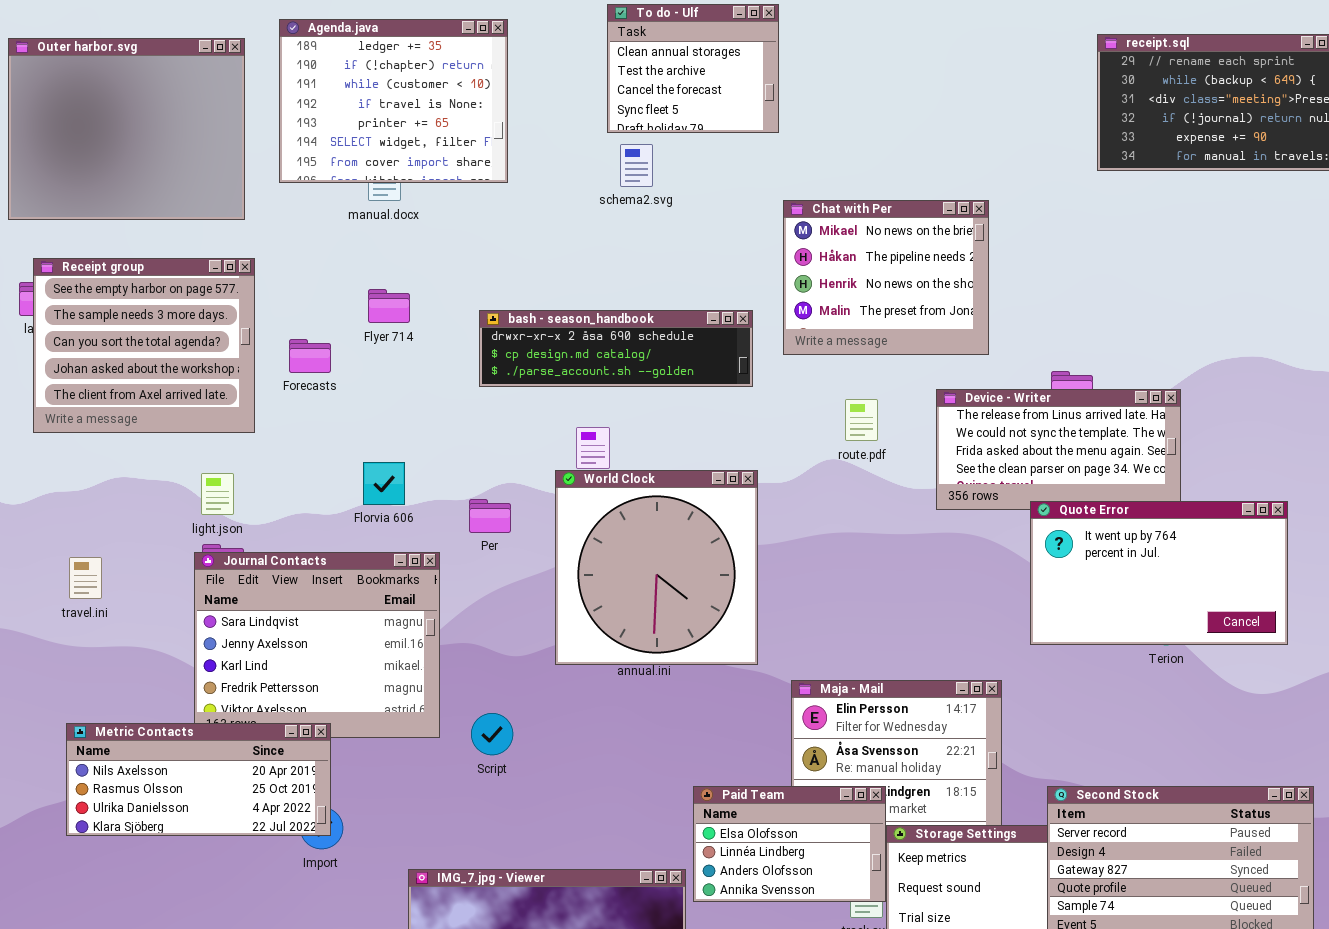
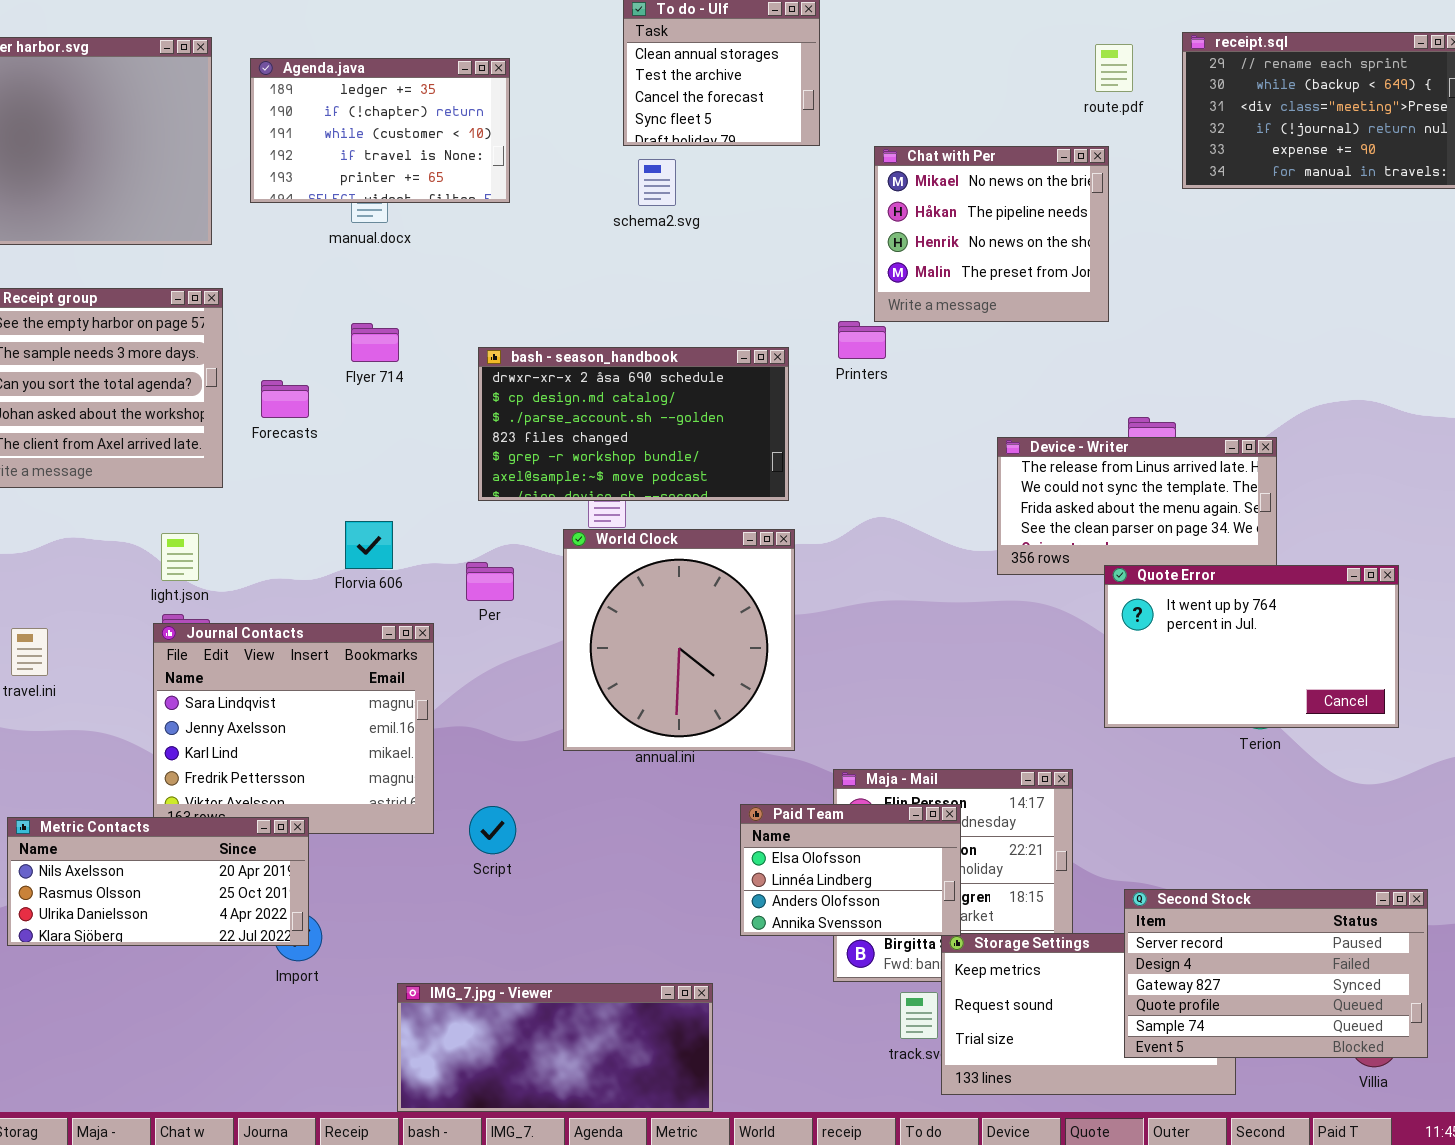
Agenda.java: [279,19,508,183] -> [250,58,510,203], resized
Chat with Per: [783,200,989,355] -> [874,146,1109,322], moved
bash - season_handbook: [479,310,753,387] -> [478,347,789,501], resized
route.pdf: [845,399,878,441] -> [1095,44,1133,92], moved
Paid Team: [693,786,886,902] -> [740,804,961,936], moved

